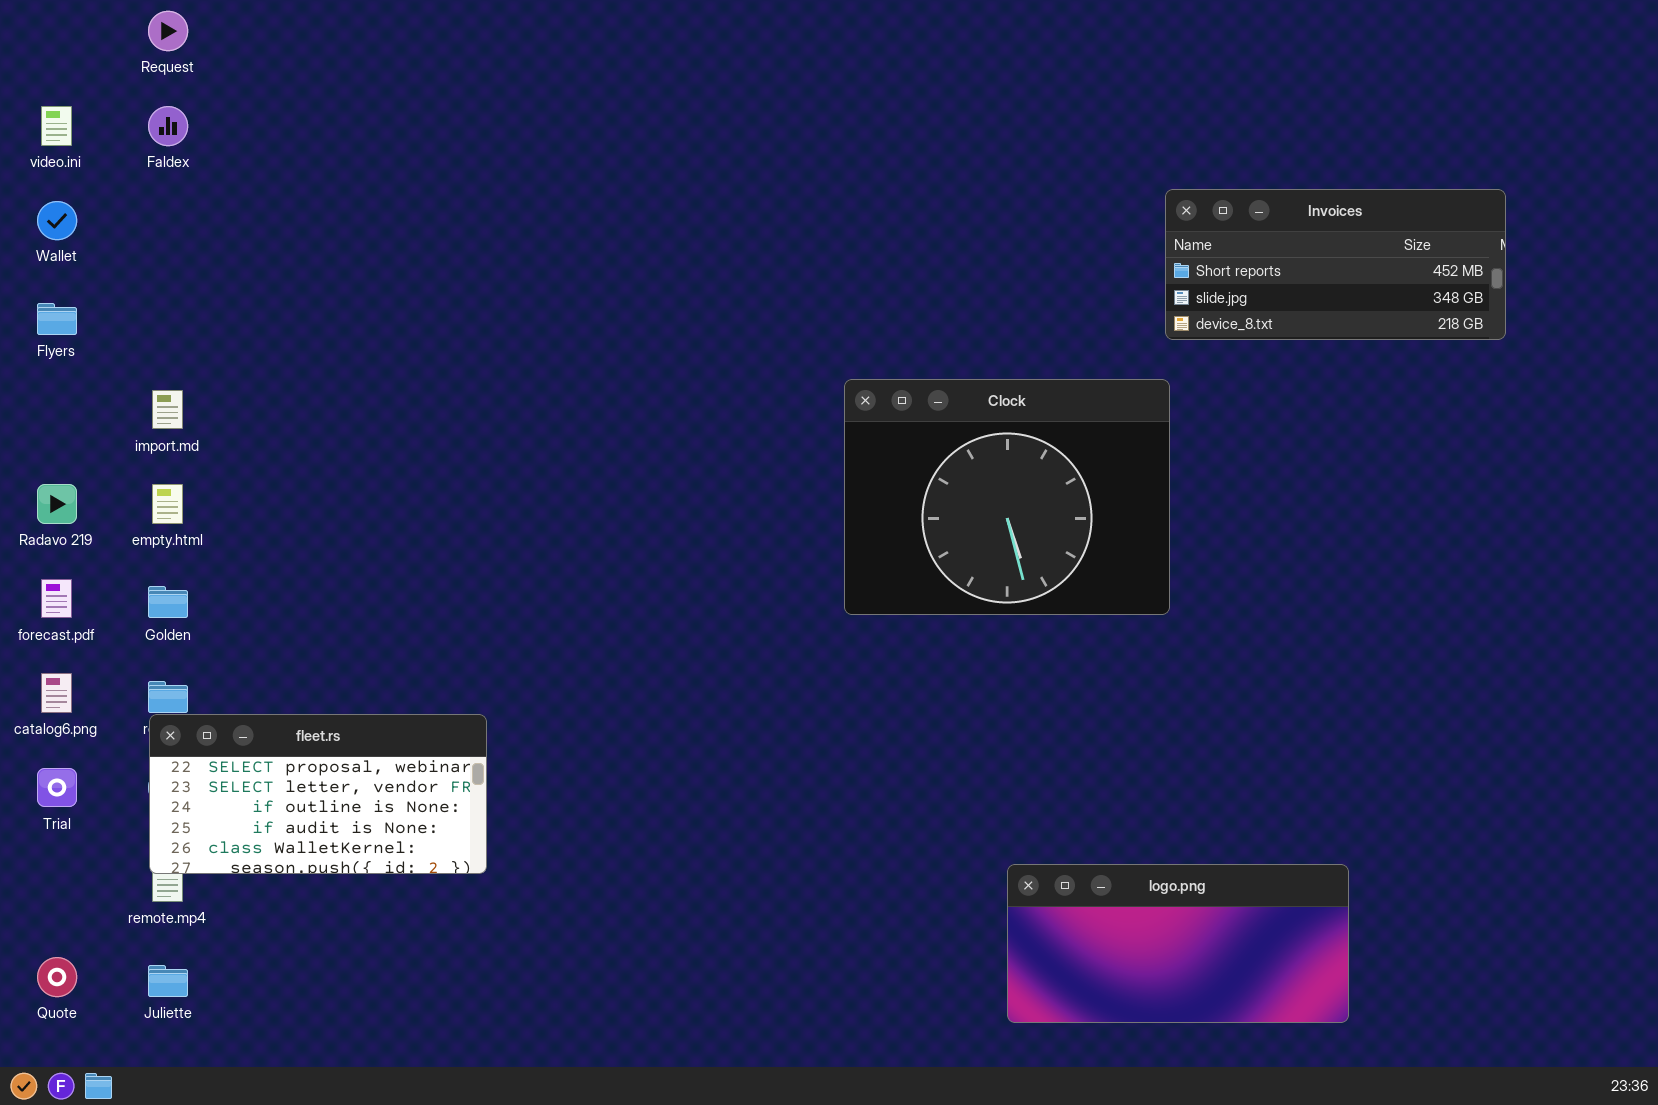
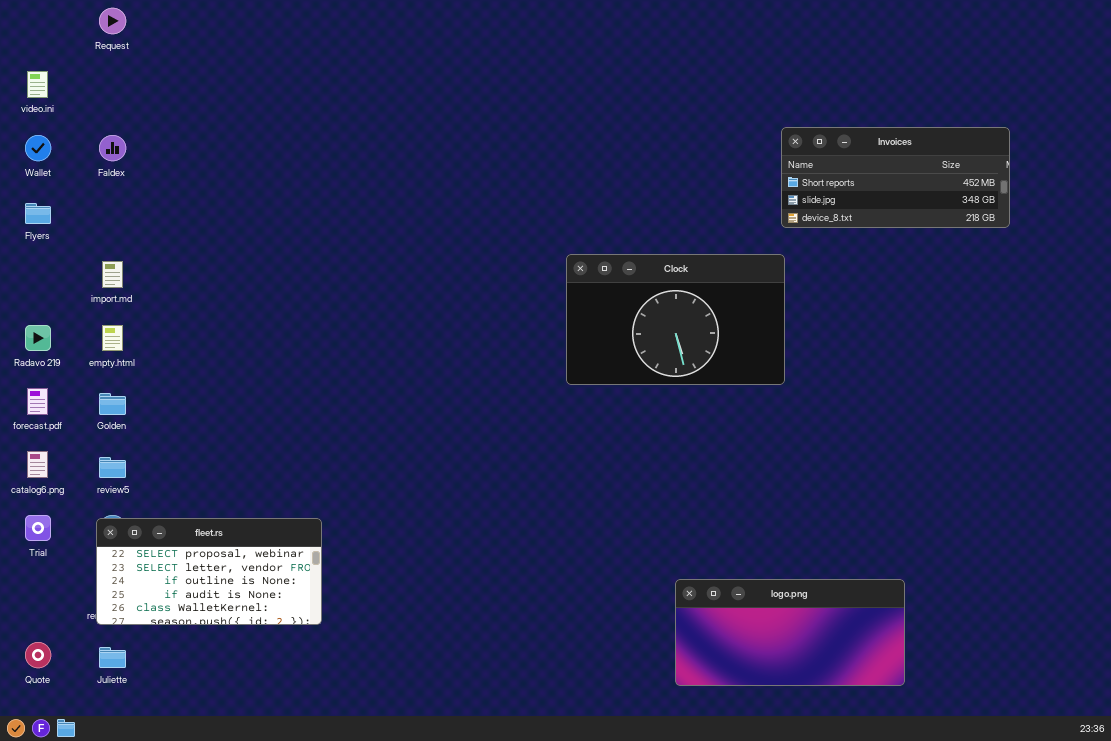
Faldex: [148,106,188,146] -> [99,135,126,161], moved
Clock: [844,379,1170,615] -> [566,254,785,385], resized
fleet.rs: [149,714,487,874] -> [96,518,322,625], moved

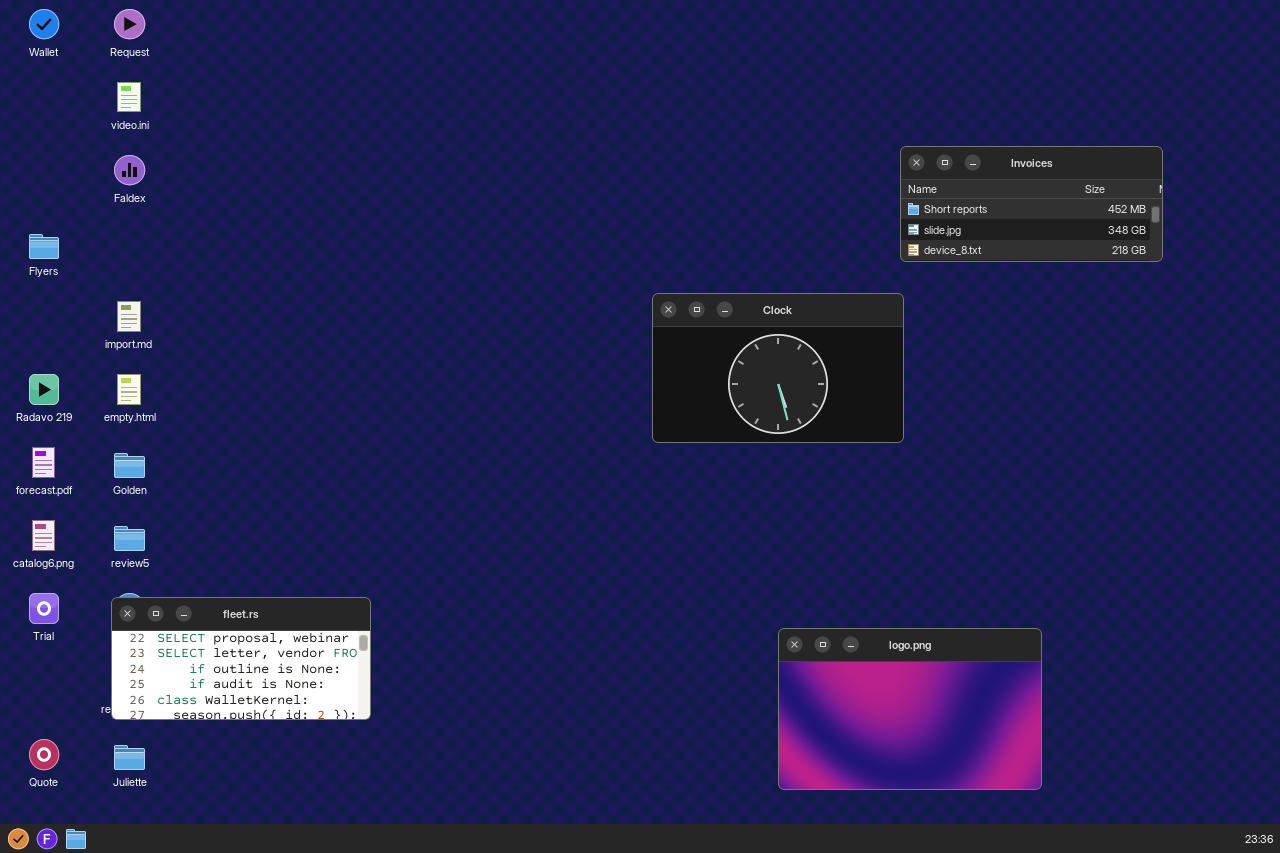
video.ini: [27,71,48,98] -> [117,82,141,112], moved
Wallet: [25,135,51,161] -> [29,9,59,39], moved
logo.png: [675,579,905,686] -> [778,628,1042,790], resized

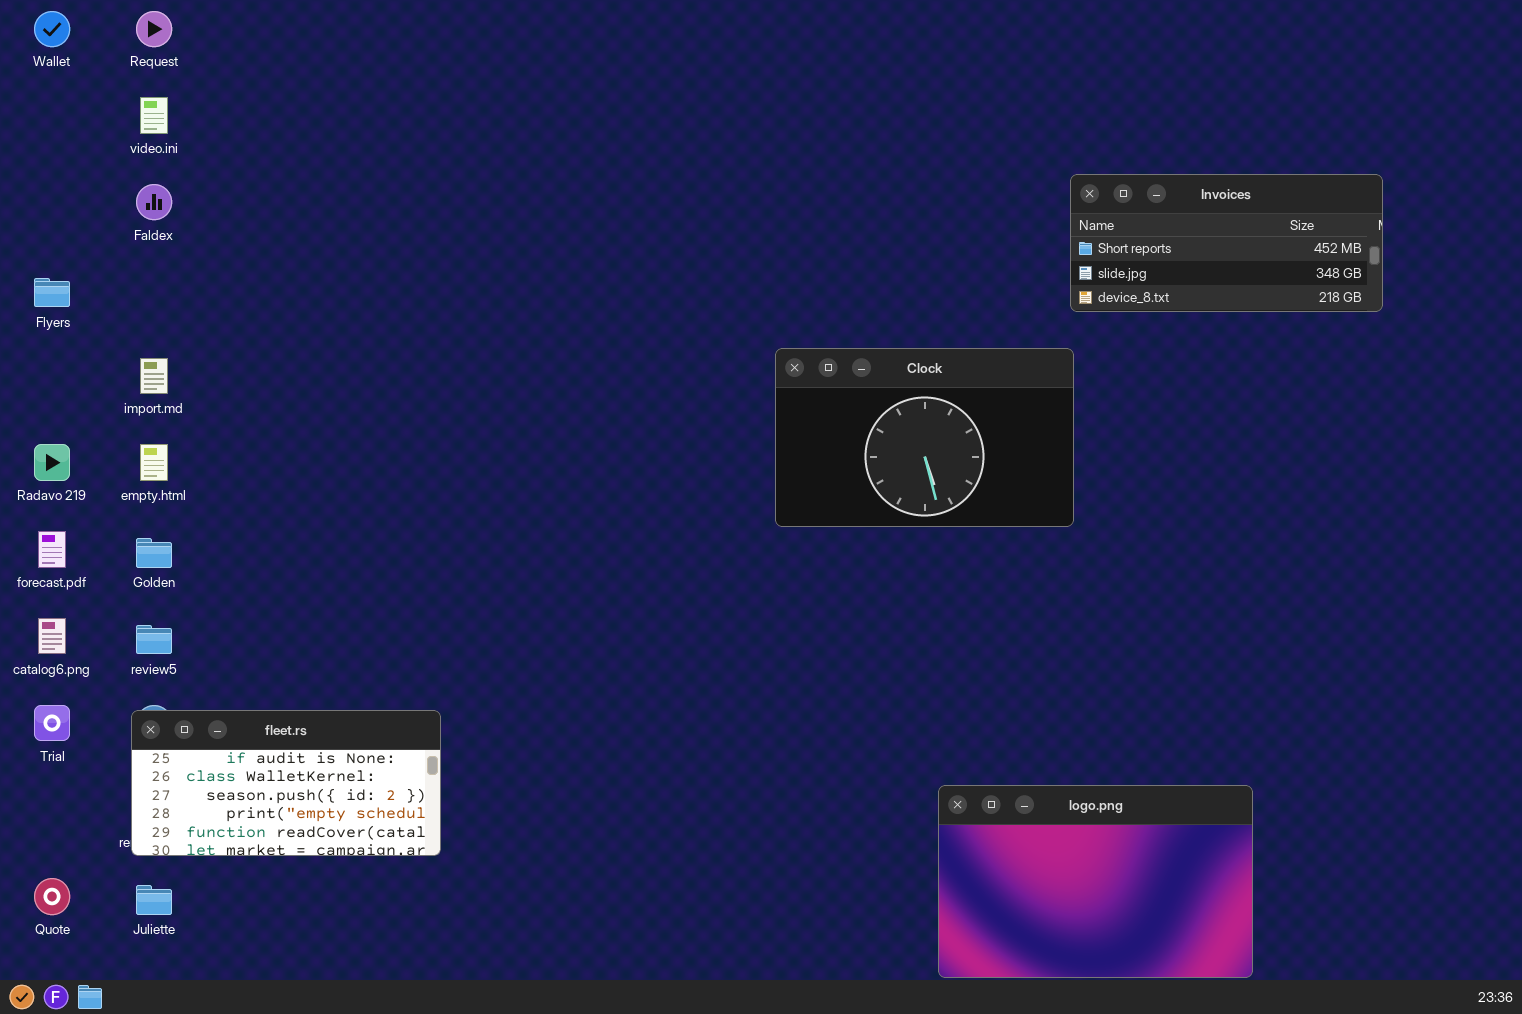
fleet.rs: [111,597,371,720] -> [131,710,441,856], scrolled down 3 rows
logo.png: [778,628,1042,790] -> [938,785,1253,978], moved

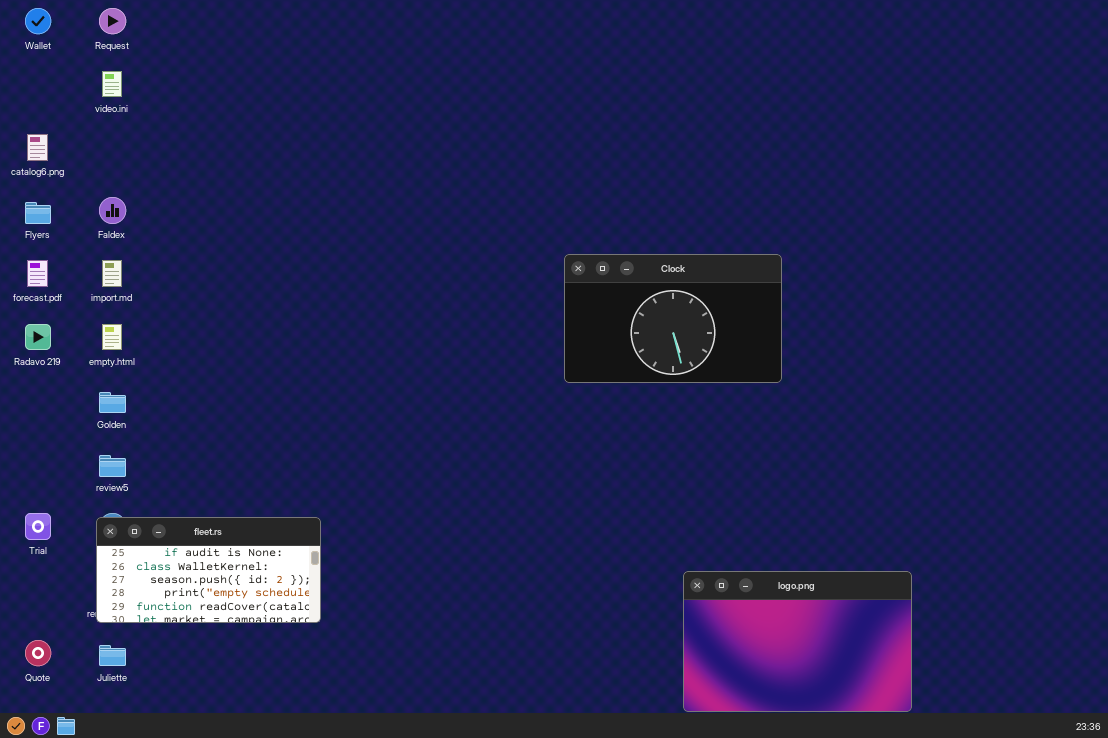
Invoices: [1070,174,1383,312] -> none, closed
Faldex: [136,184,172,220] -> [99,197,126,224], moved
forecast.pdf: [38,531,66,568] -> [27,260,48,287], moved
catalog6.png: [38,618,66,654] -> [27,134,48,161], moved

